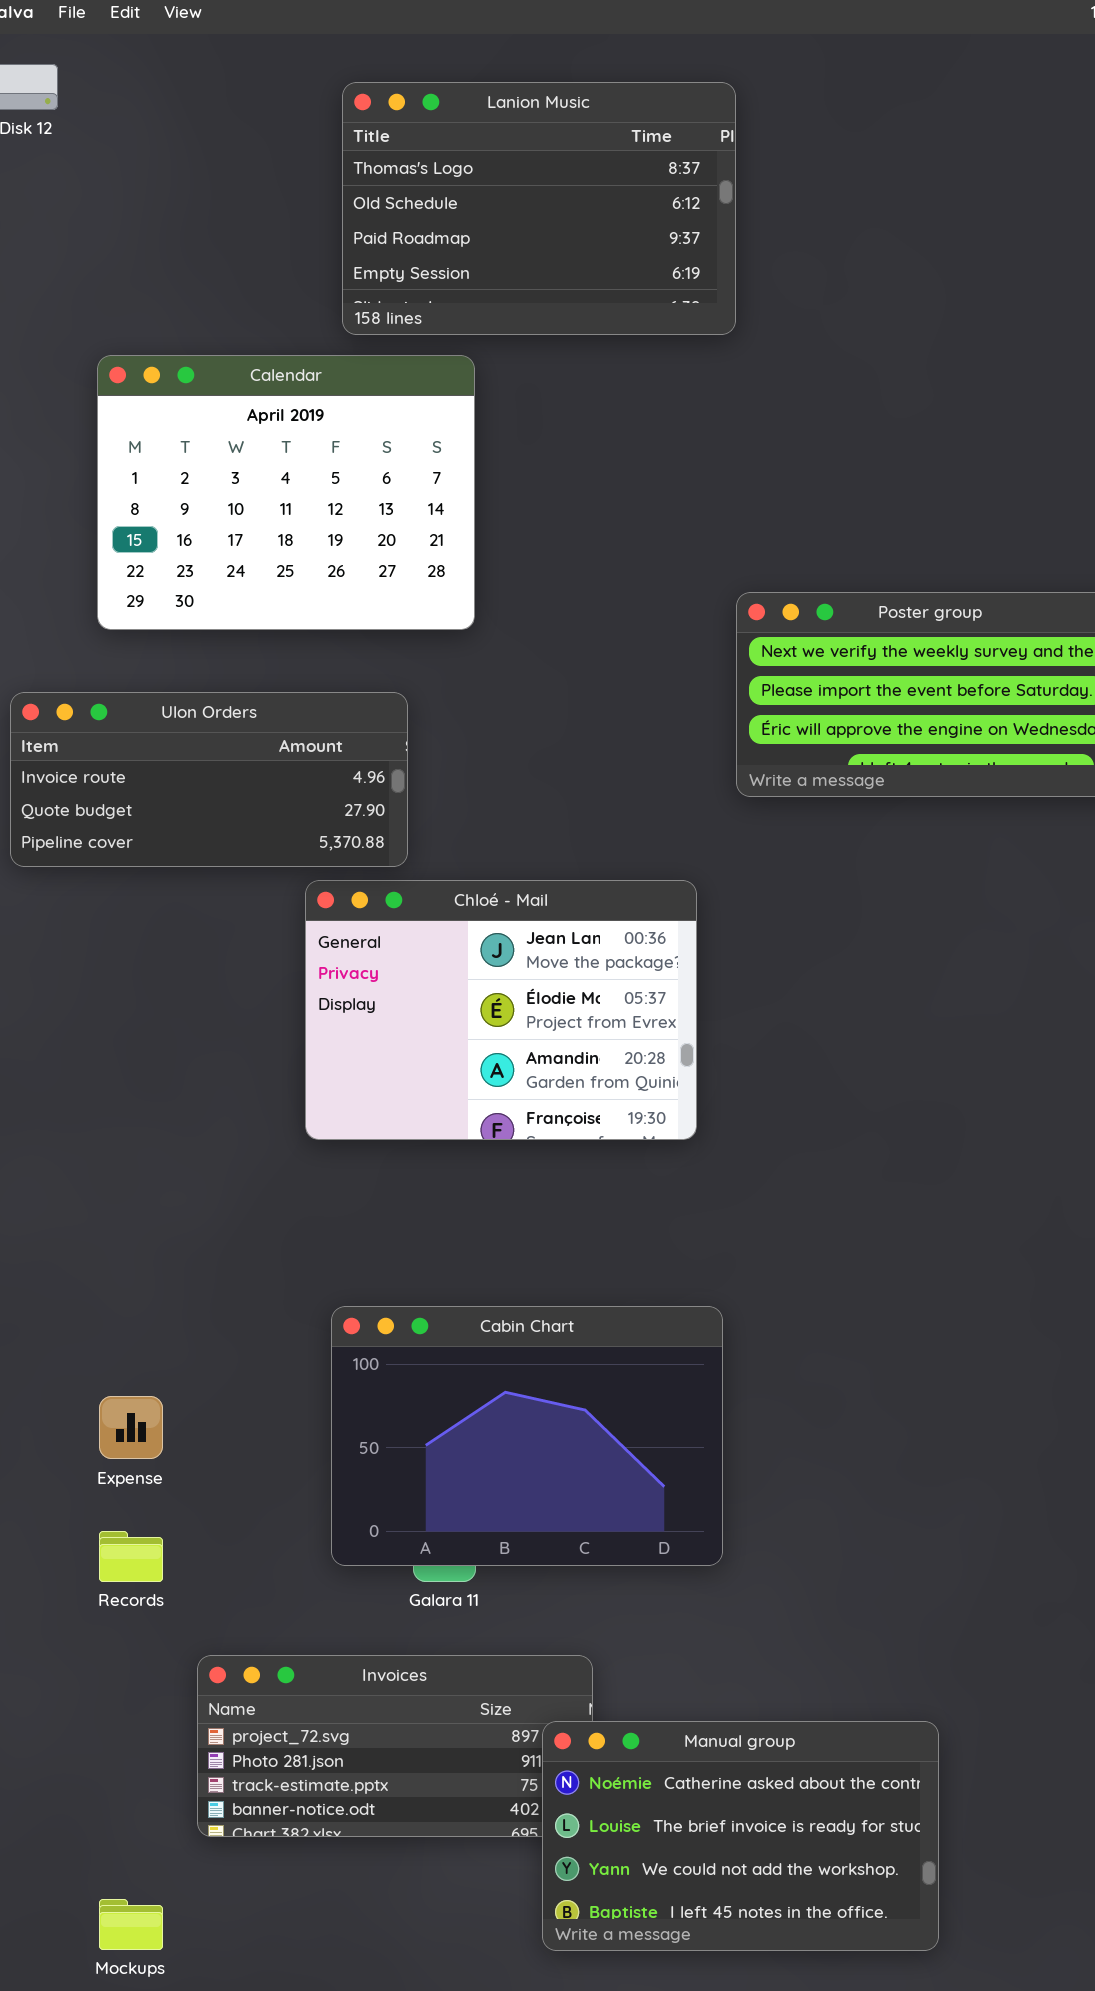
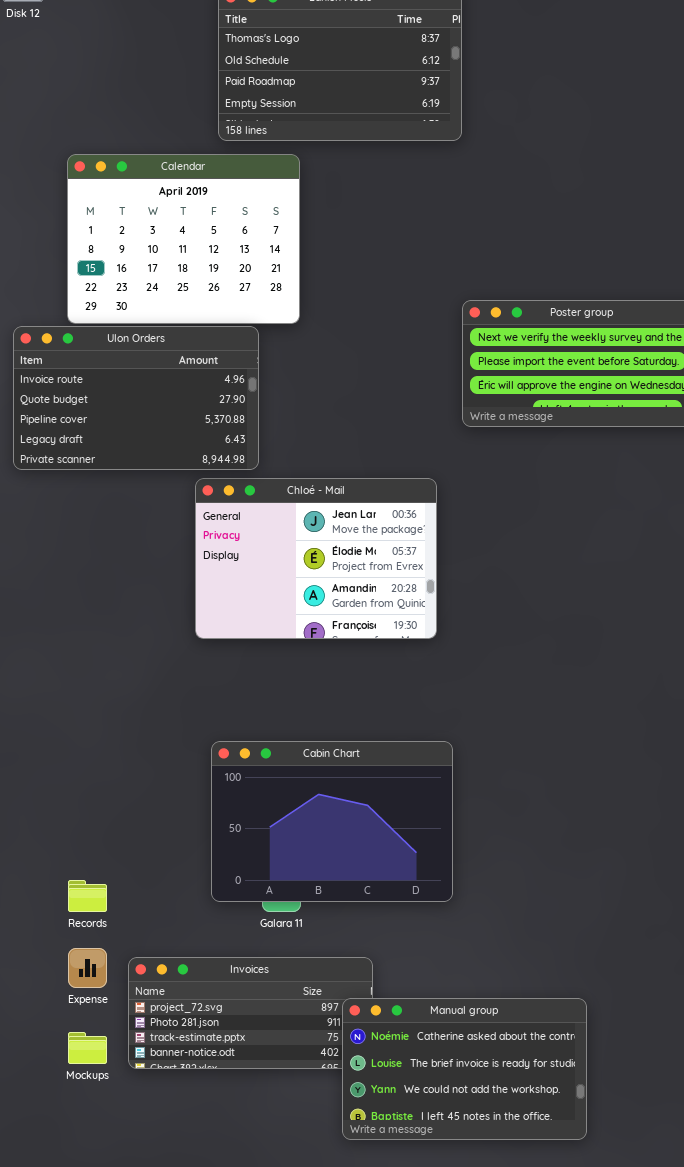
Ulon Orders: [10,692,408,867] -> [13,326,259,470], resized
Expense: [99,1396,163,1459] -> [68,948,107,988], moved
Mockups: [99,1899,163,1950] -> [68,1032,107,1064], moved

